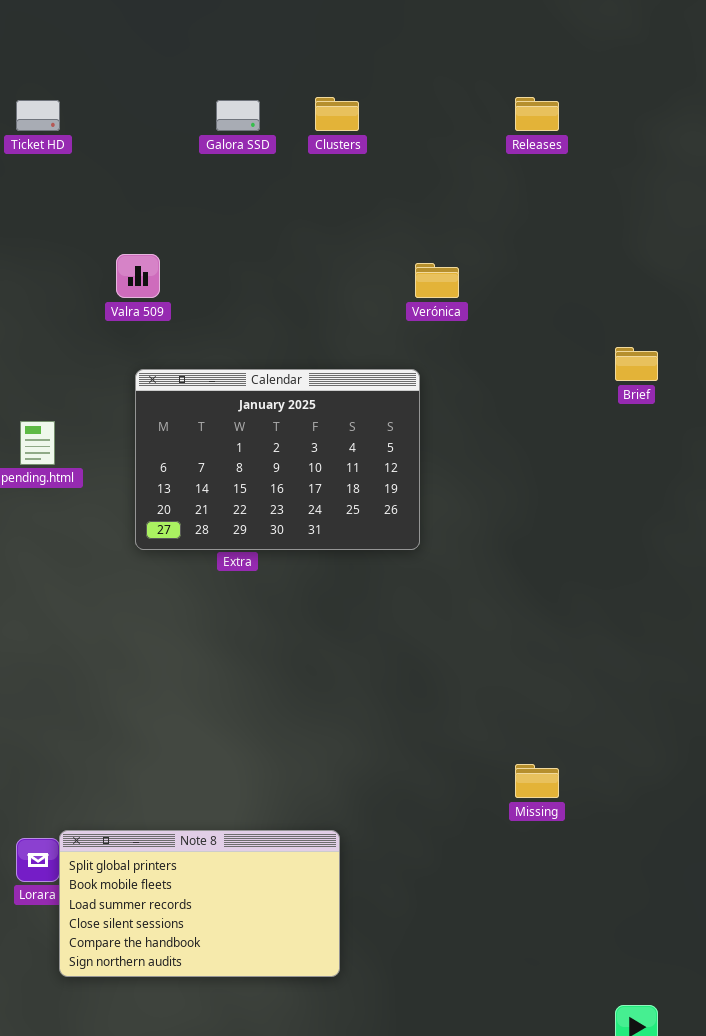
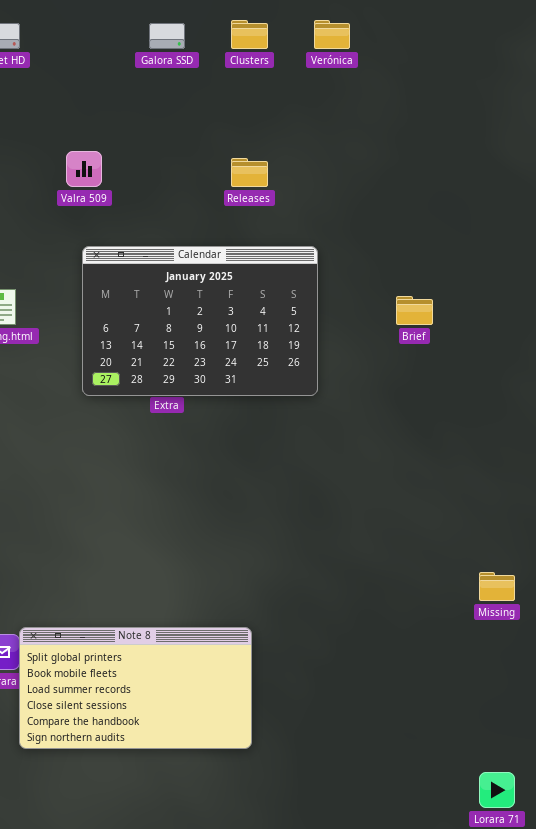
Releases: [515,97,559,131] -> [231,158,268,187], moved
Verónica: [415,263,459,298] -> [314,20,350,49], moved
Brief: [615,347,658,381] -> [396,296,433,325], moved
Missing: [515,764,559,798] -> [479,572,515,601], moved

